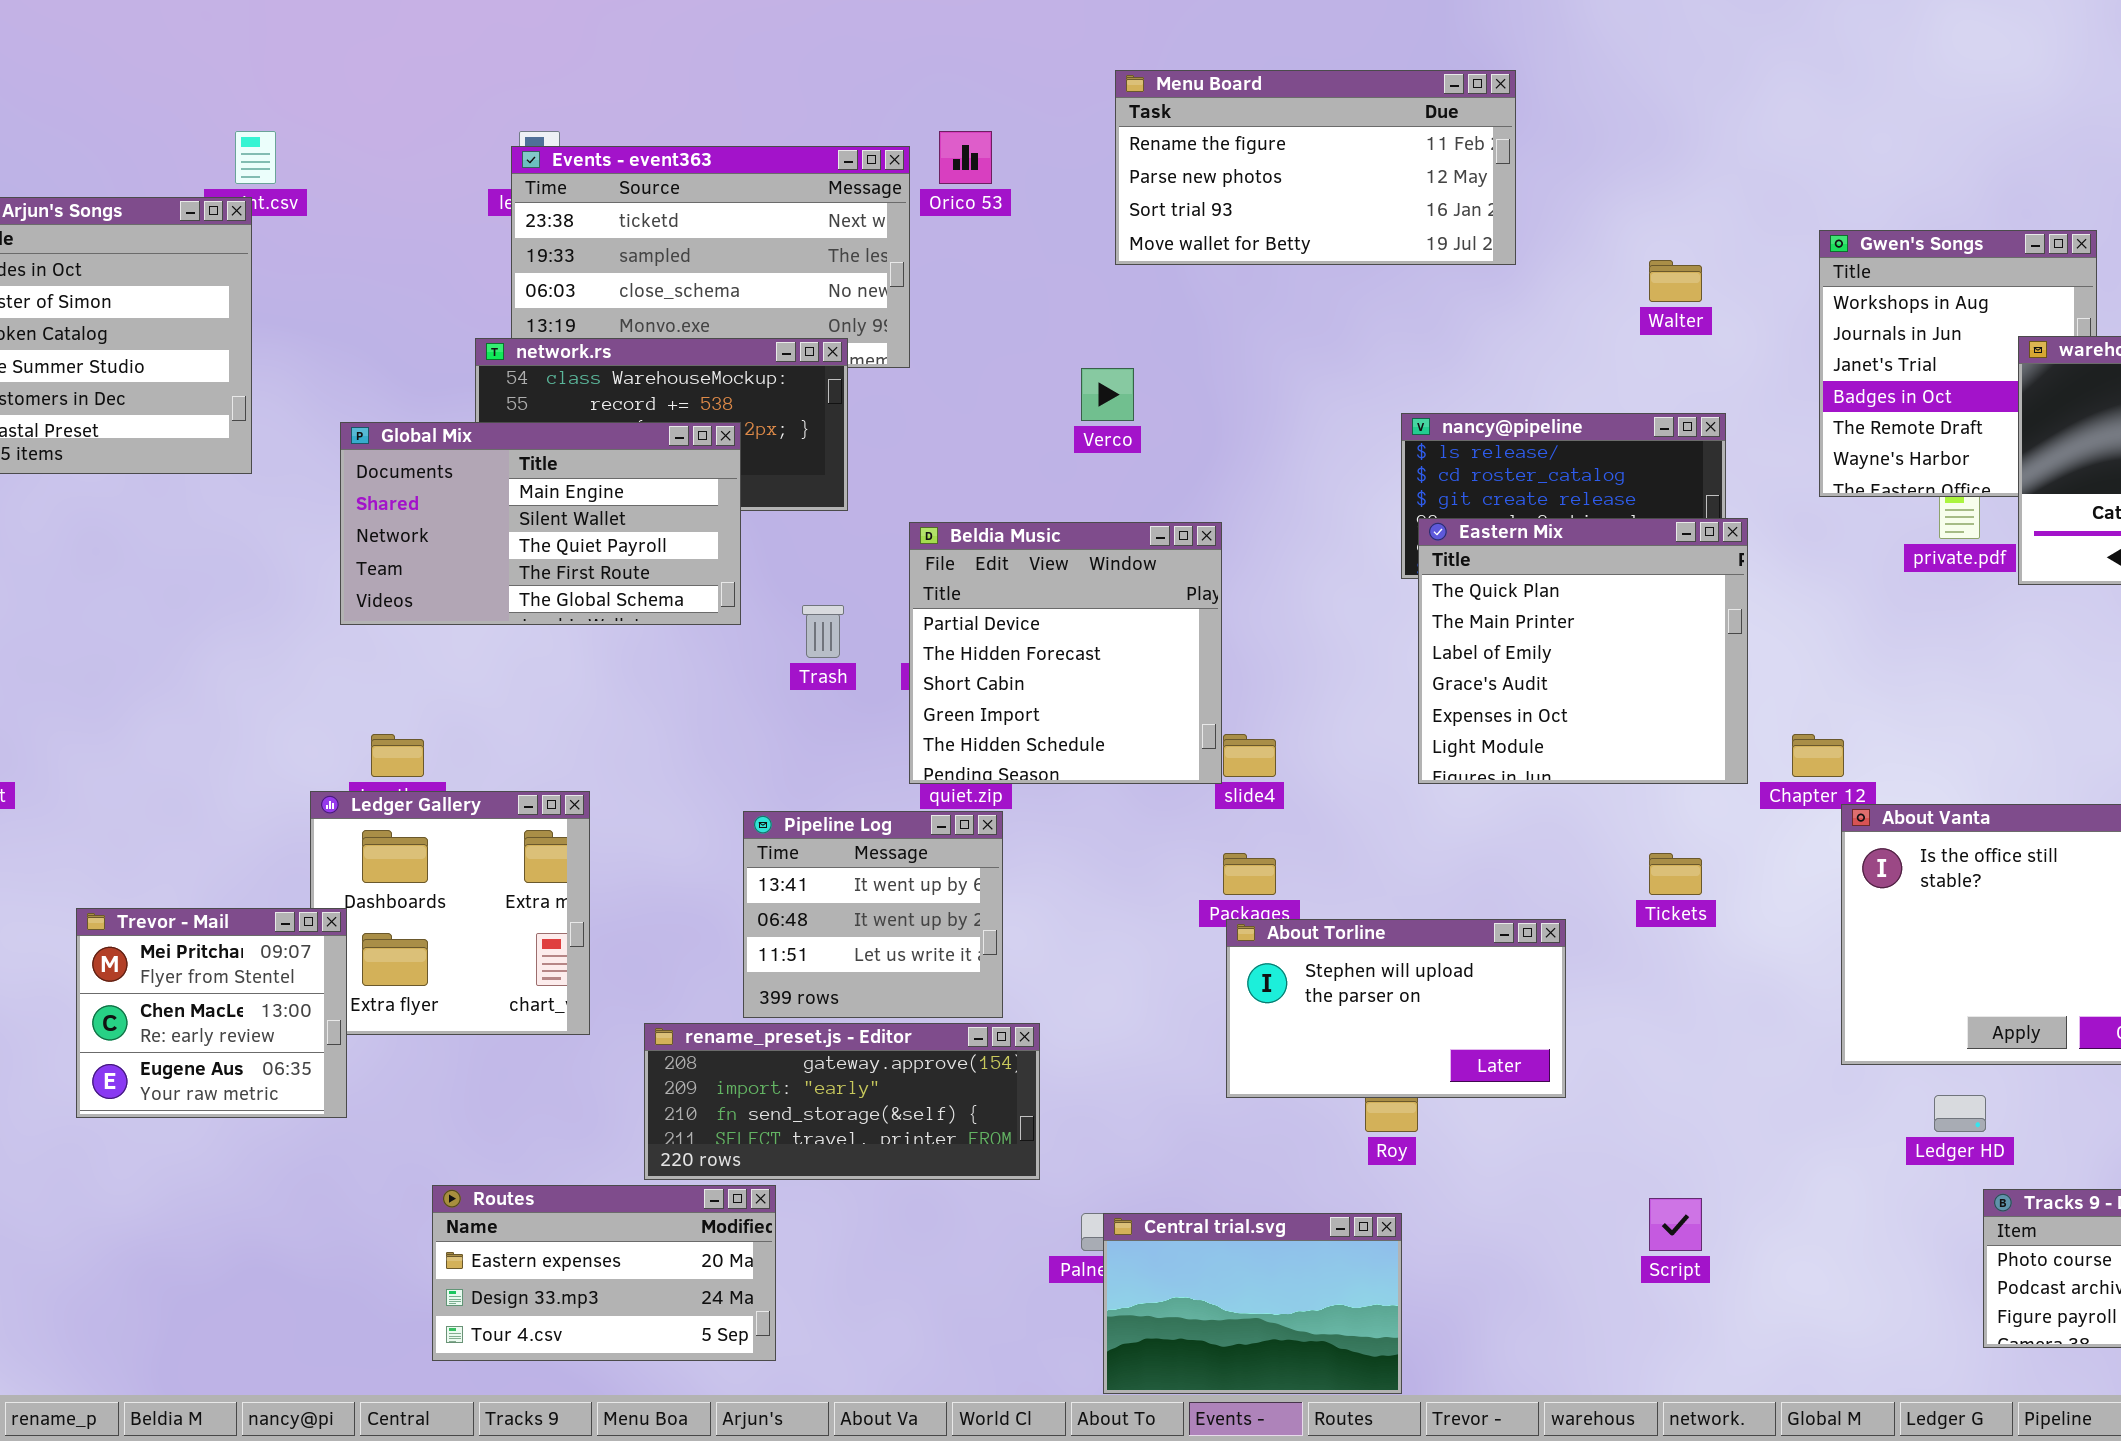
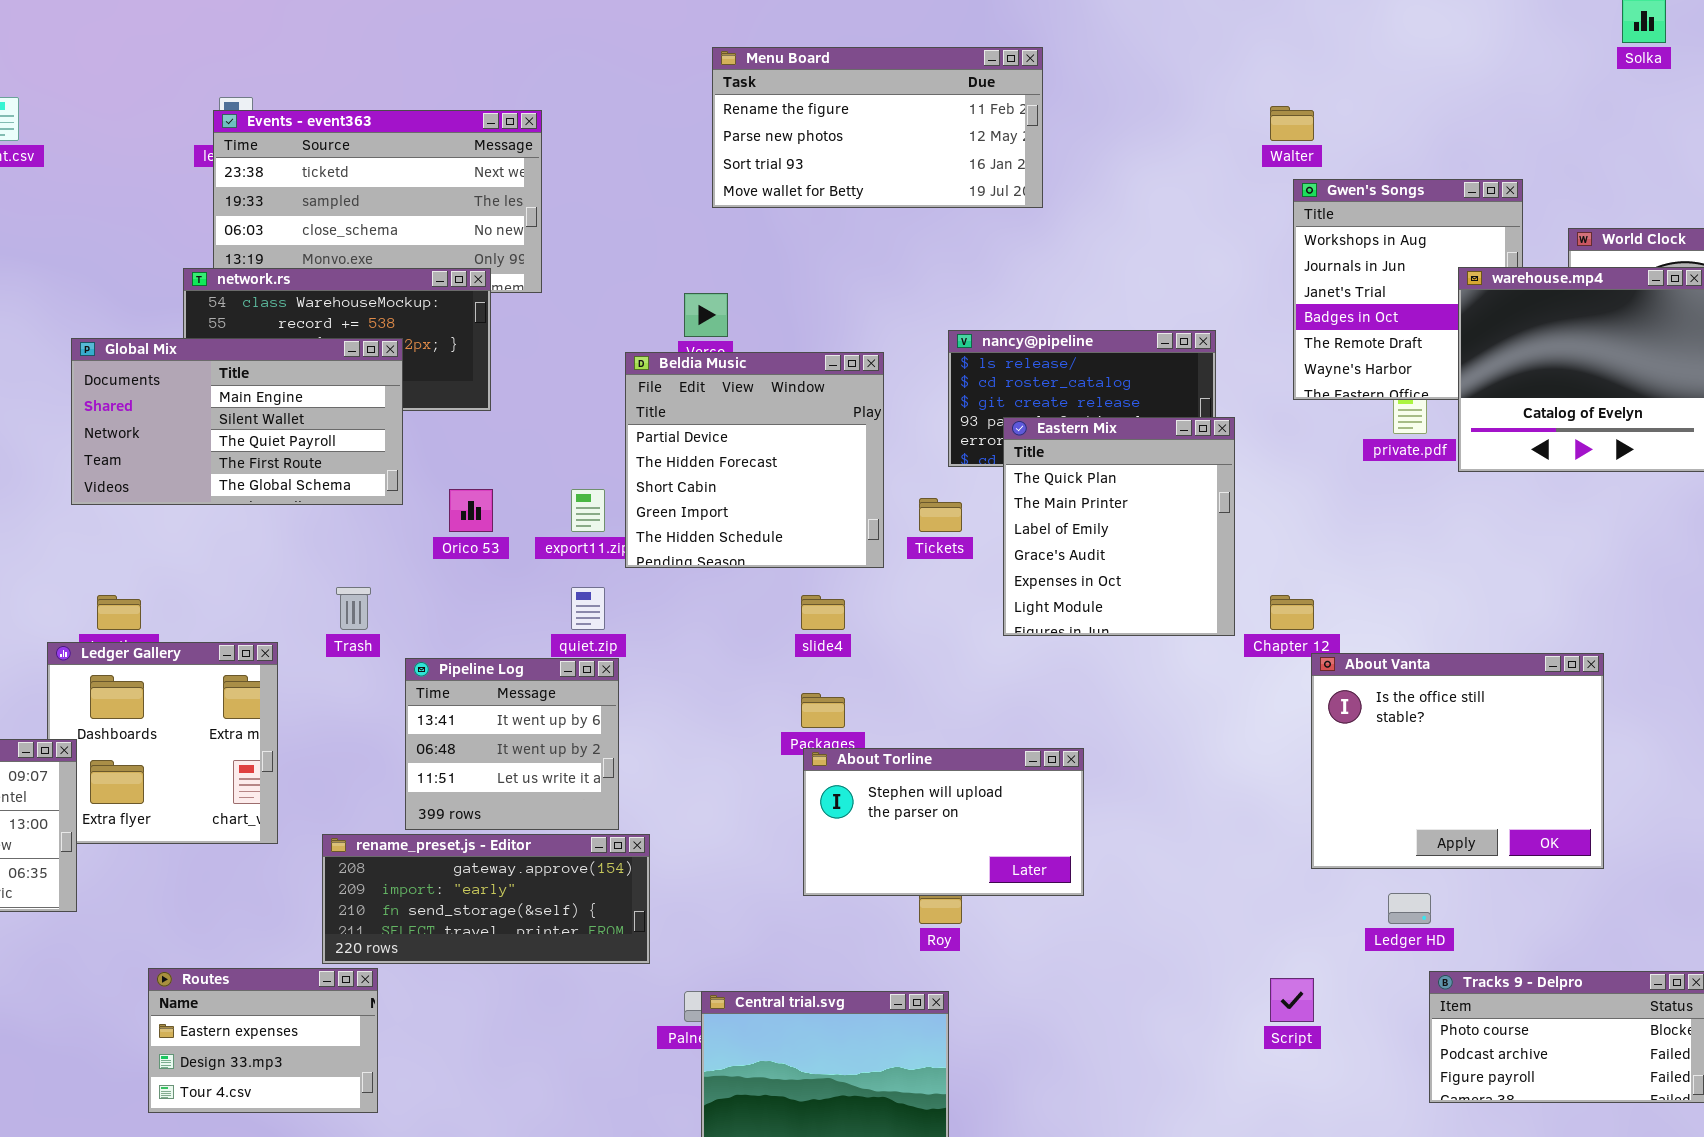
Orico 53: [939,131,992,184] -> [449,489,493,532], moved
Walter: [1649,260,1702,302] -> [1270,106,1314,141], moved
Eastern Mix: [1418,518,1748,784] -> [1003,417,1235,636], resized
Beldia Music: [909,522,1222,784] -> [625,352,884,568], moved
Trash: [802,605,844,658] -> [336,587,371,630], moved
Tickets: [1649,853,1702,895] -> [919,498,962,532], moved
Routes: [432,1185,776,1361] -> [148,968,378,1113], resized
Script: [1649,1198,1702,1251] -> [1270,978,1314,1022], moved

